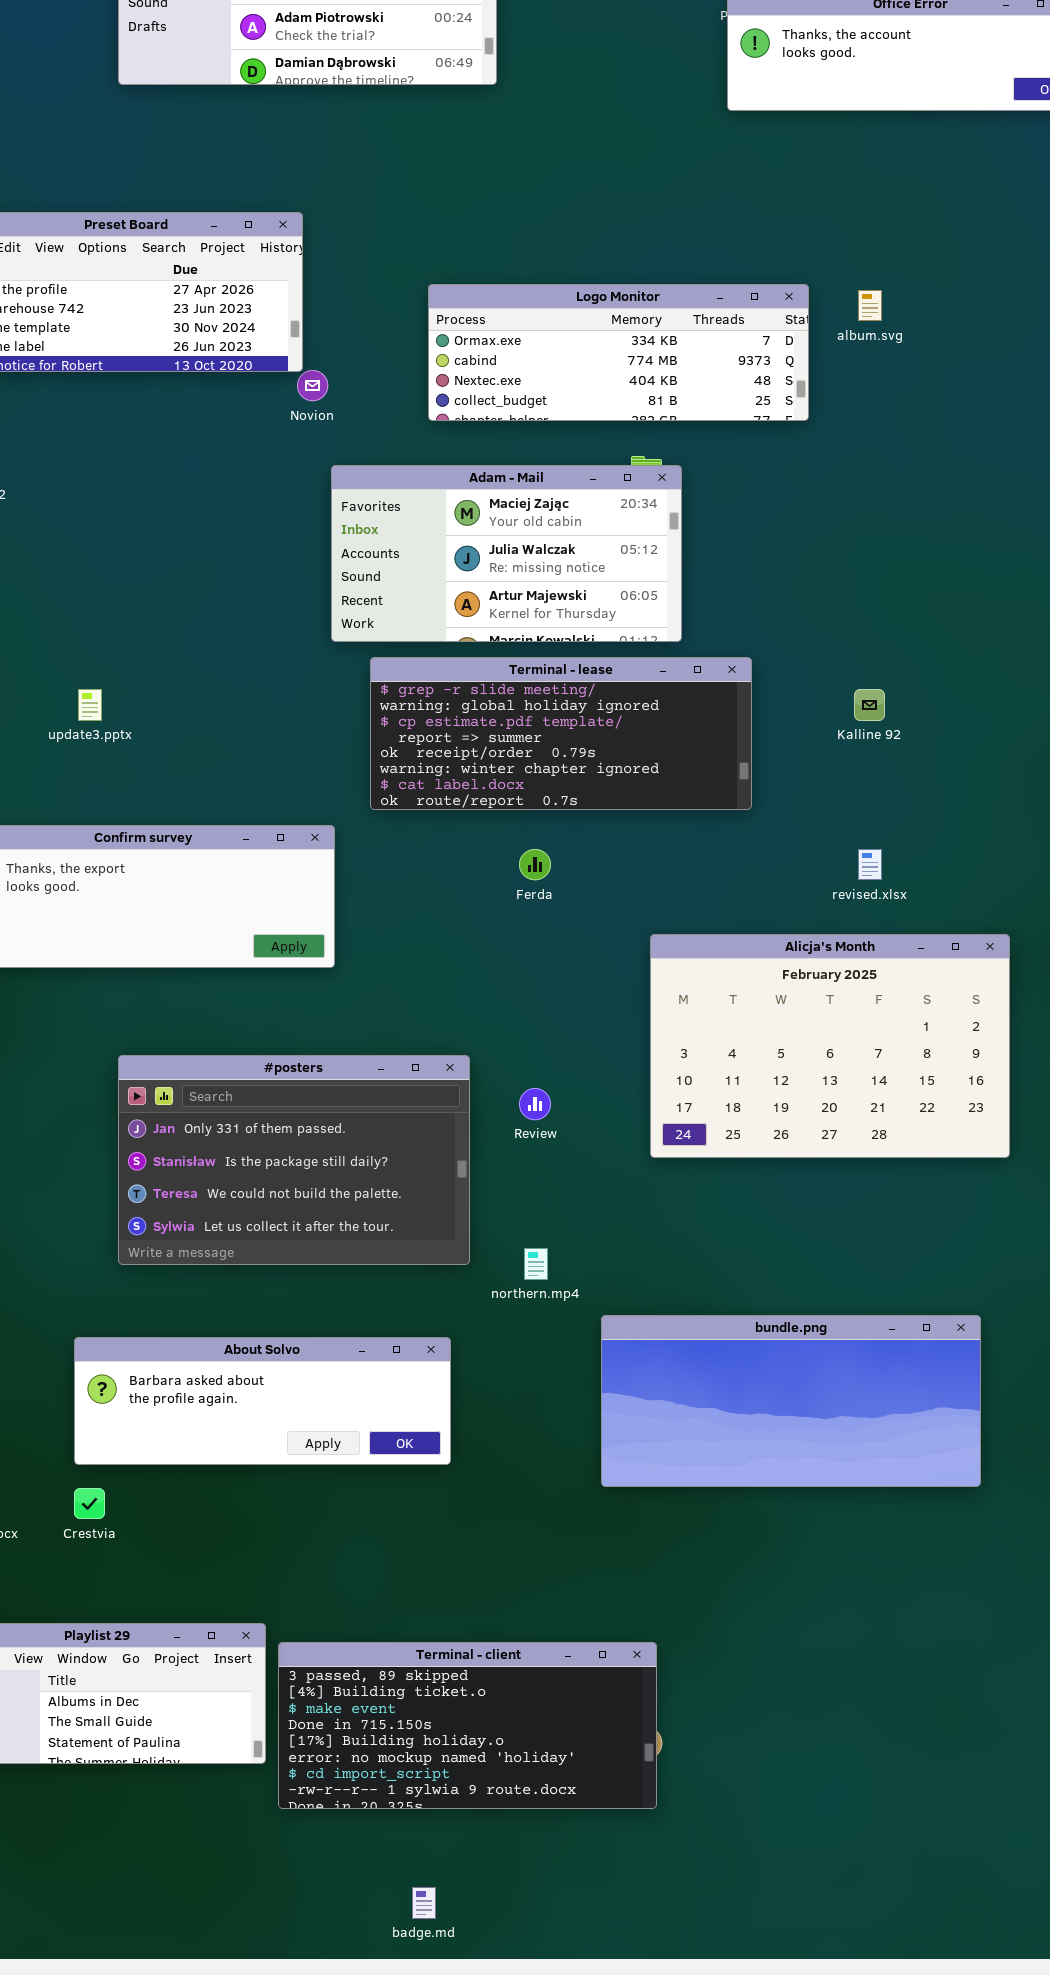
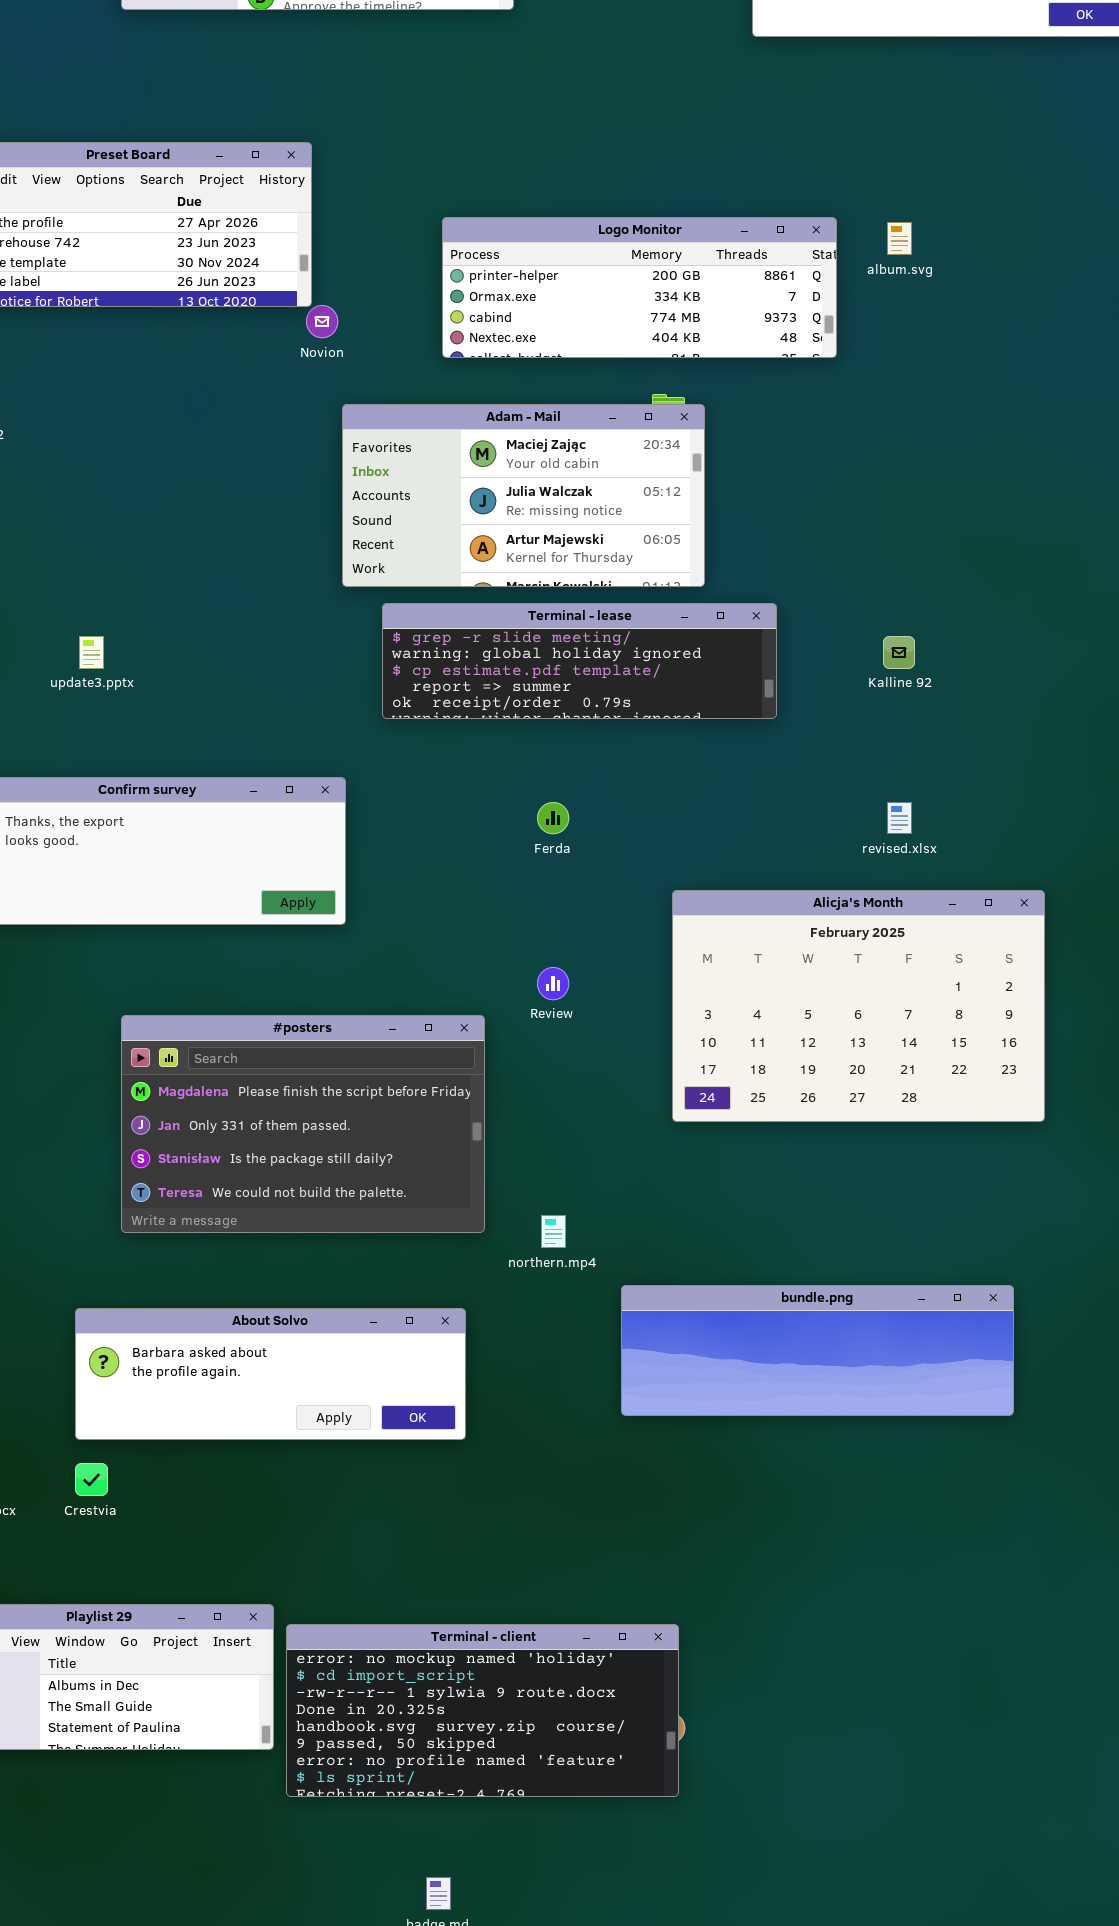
Logo Monitor: [428,284,809,421] -> [442,217,837,358], scrolled up 1 row
Terminal - lease: [370,657,752,810] -> [382,603,777,719], resized
#posters: [118,1055,470,1265] -> [121,1015,485,1233], scrolled up 1 row
Review: [519,1088,551,1120] -> [537,967,569,1000], moved
bundle.png: [601,1315,981,1487] -> [621,1285,1014,1416], resized
Terminal - client: [278,1642,657,1809] -> [286,1624,679,1797], scrolled down 5 rows

